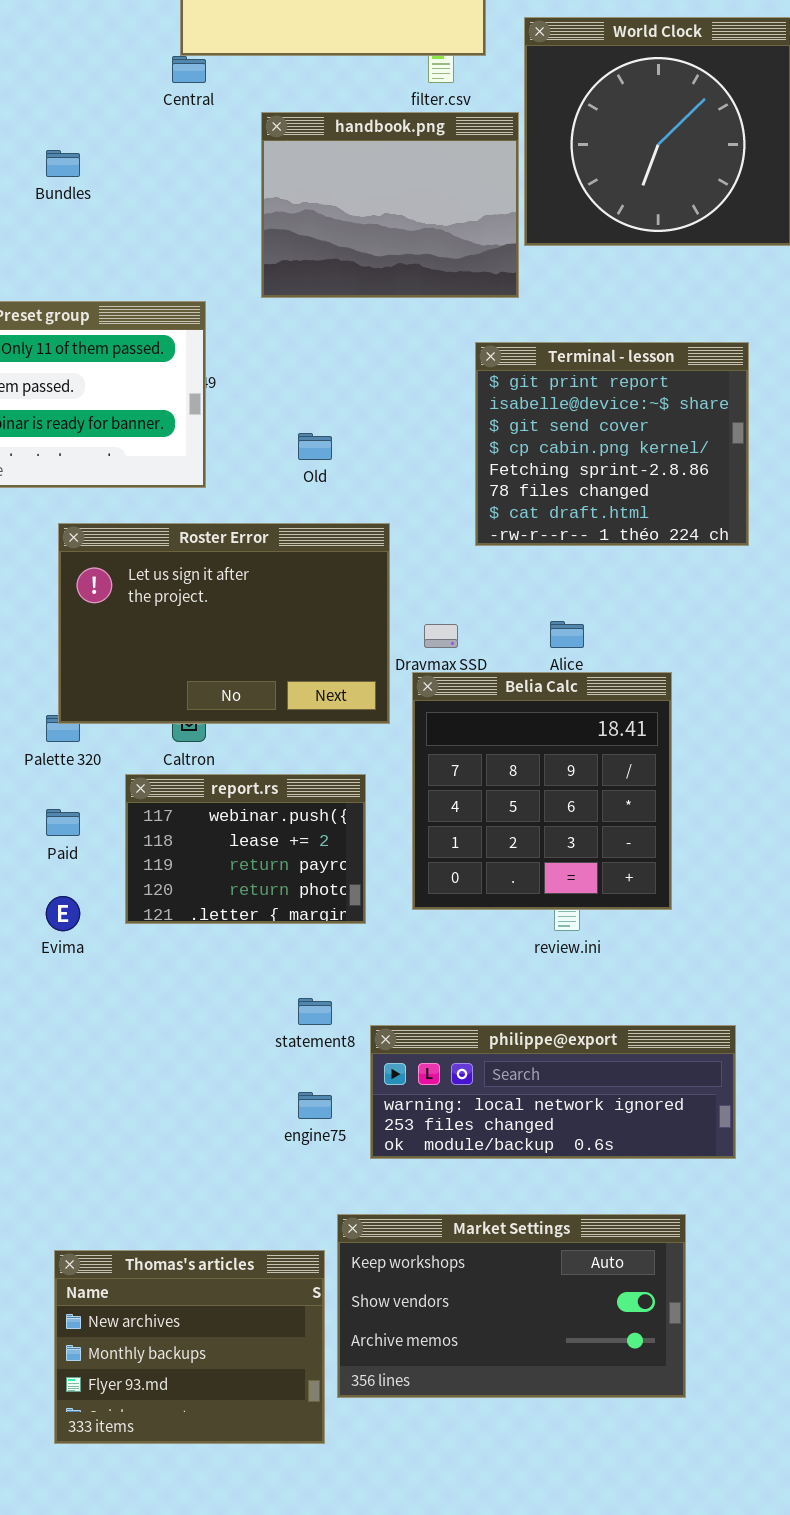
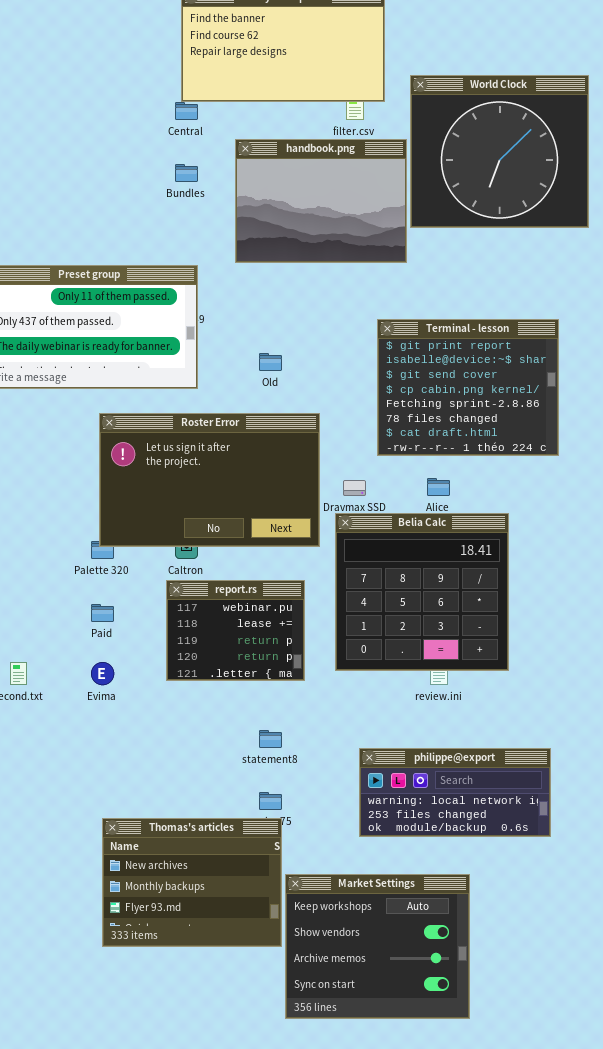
Bundles: [46,150,80,177] -> [175,164,198,182], moved
Terminal - lesson: [475,342,749,546] -> [377,319,559,456], moved
report.rs: [125,774,366,924] -> [166,580,305,681], resized
philippe@export: [370,1025,736,1159] -> [359,748,551,837], resized
Market Settings: [337,1214,686,1398] -> [285,874,470,1019], resized
Thomas's articles: [54,1250,325,1444] -> [102,818,282,947], moved

